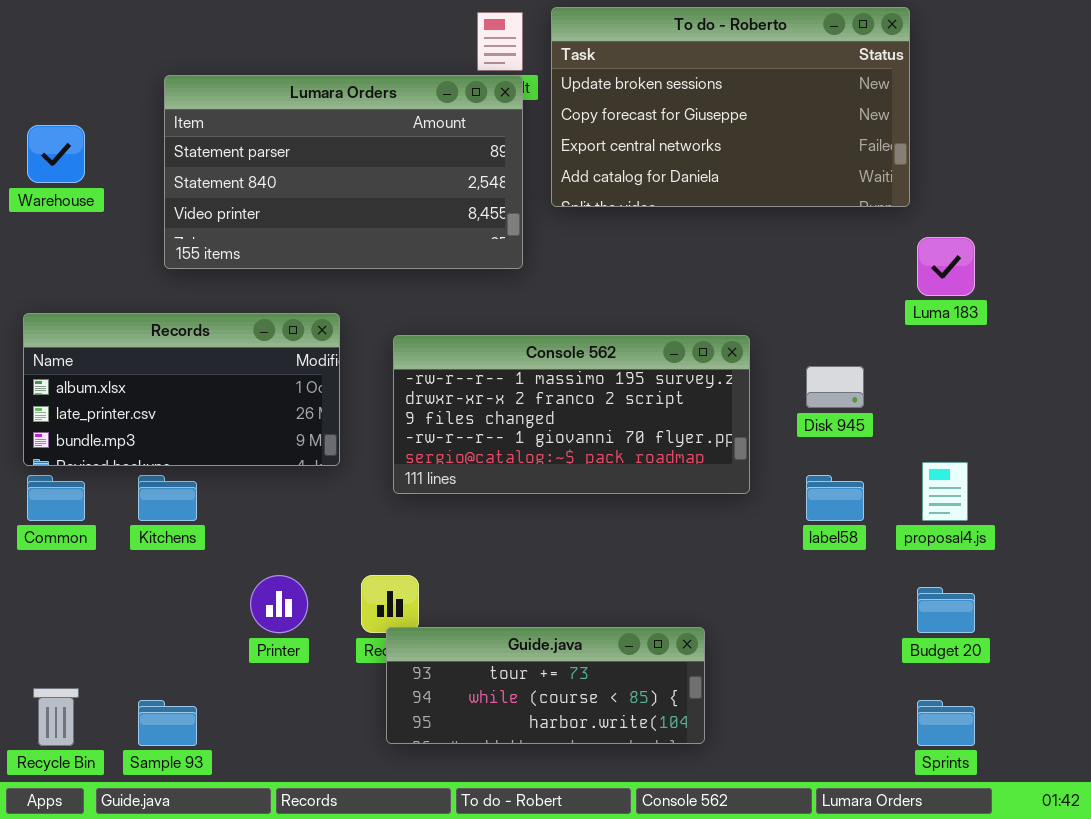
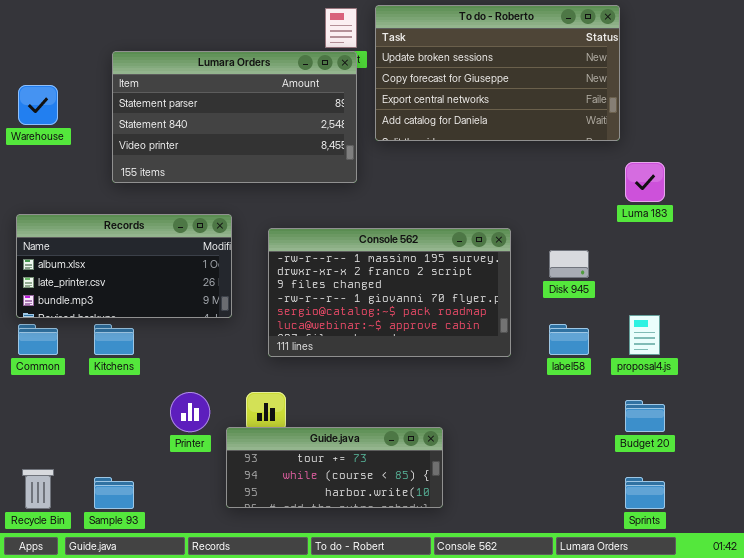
Console 562: [393,335,750,494] -> [268,228,511,357], resized
Guide.java: [386,627,705,744] -> [226,427,443,508], moved

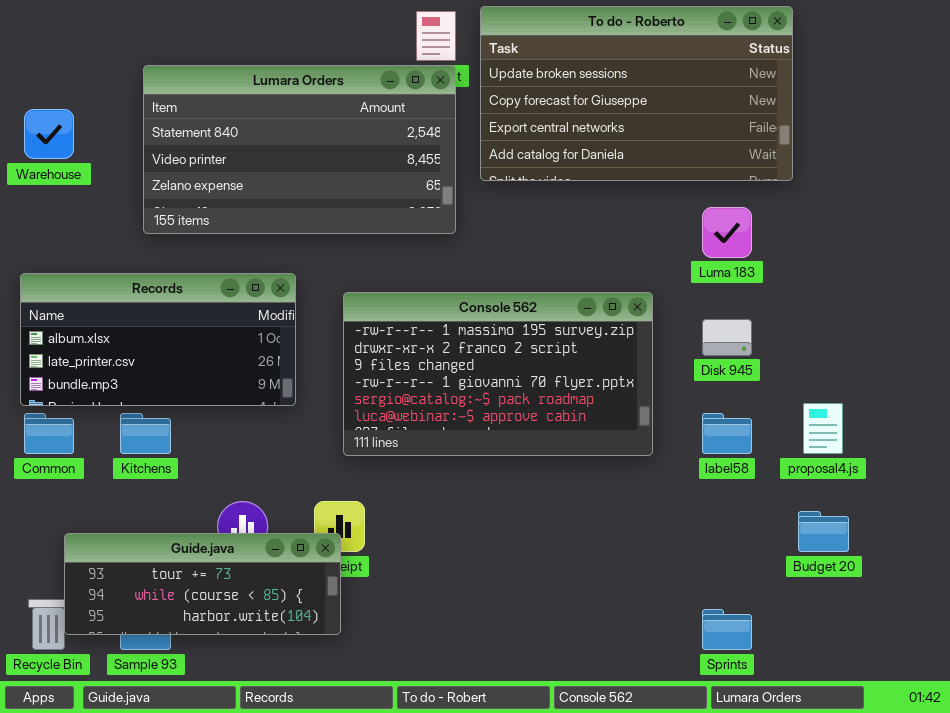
Lumara Orders: [112,51,357,183] -> [143,65,456,234], scrolled down 1 row
Luma 183: [625,162,665,202] -> [702,207,752,258], moved
Guide.java: [226,427,443,508] -> [64,533,341,635], moved
Sprints: [625,477,665,509] -> [702,609,752,650], moved

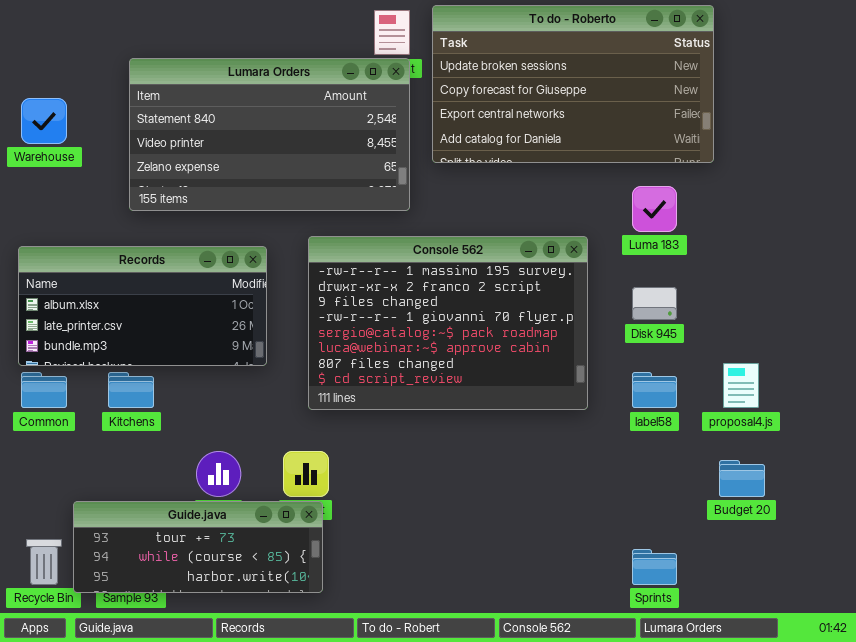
Console 562: [343,292,653,456] -> [308,236,588,410], resized
Guide.java: [64,533,341,635] -> [73,501,323,593], moved

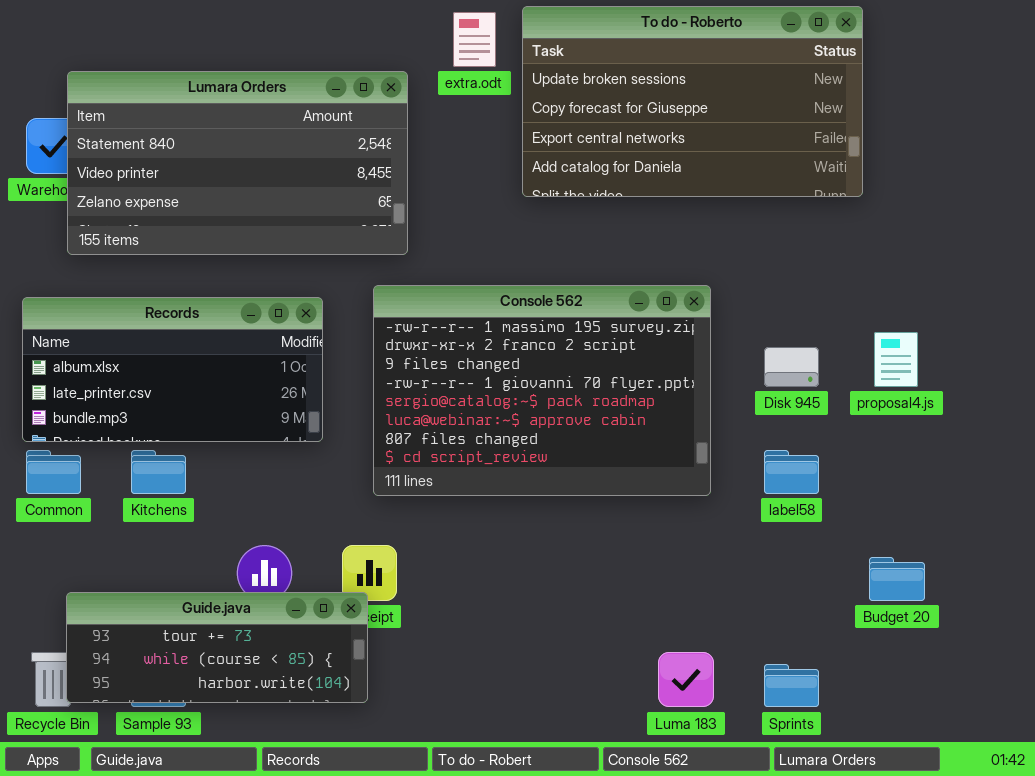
Lumara Orders: [129,58,410,211] -> [67,71,408,255], moved
Luma 183: [632,186,677,232] -> [658,652,714,707], moved
proposal4.js: [723,363,759,408] -> [874,332,918,387], moved
Guide.java: [73,501,323,593] -> [66,592,368,703], moved

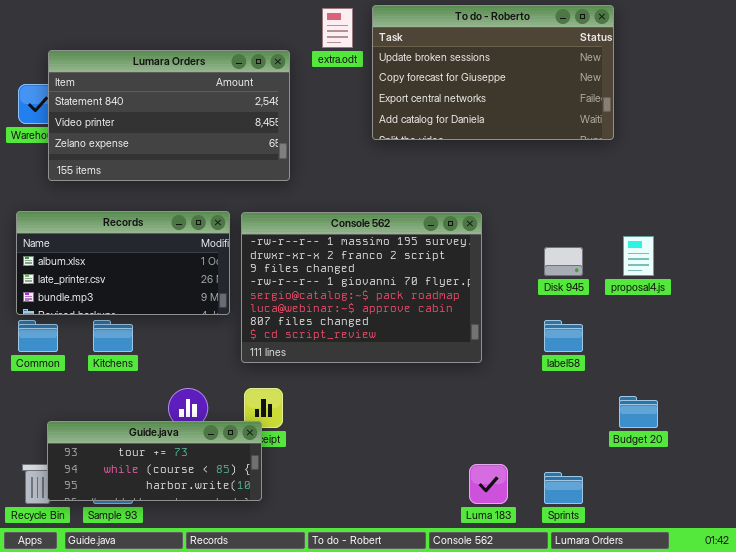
Console 562: [373,285,711,496] -> [241,212,482,363], moved

